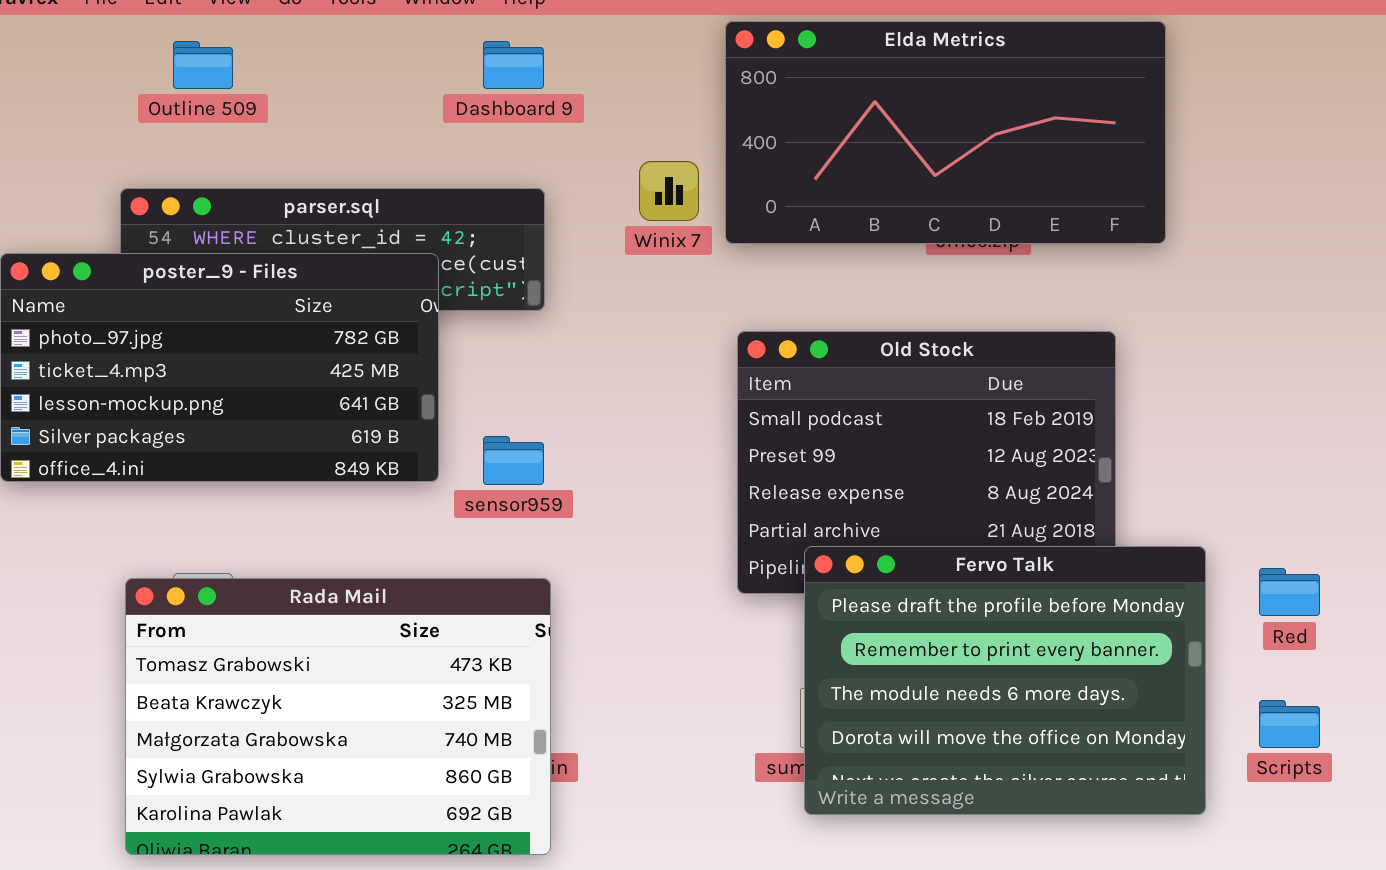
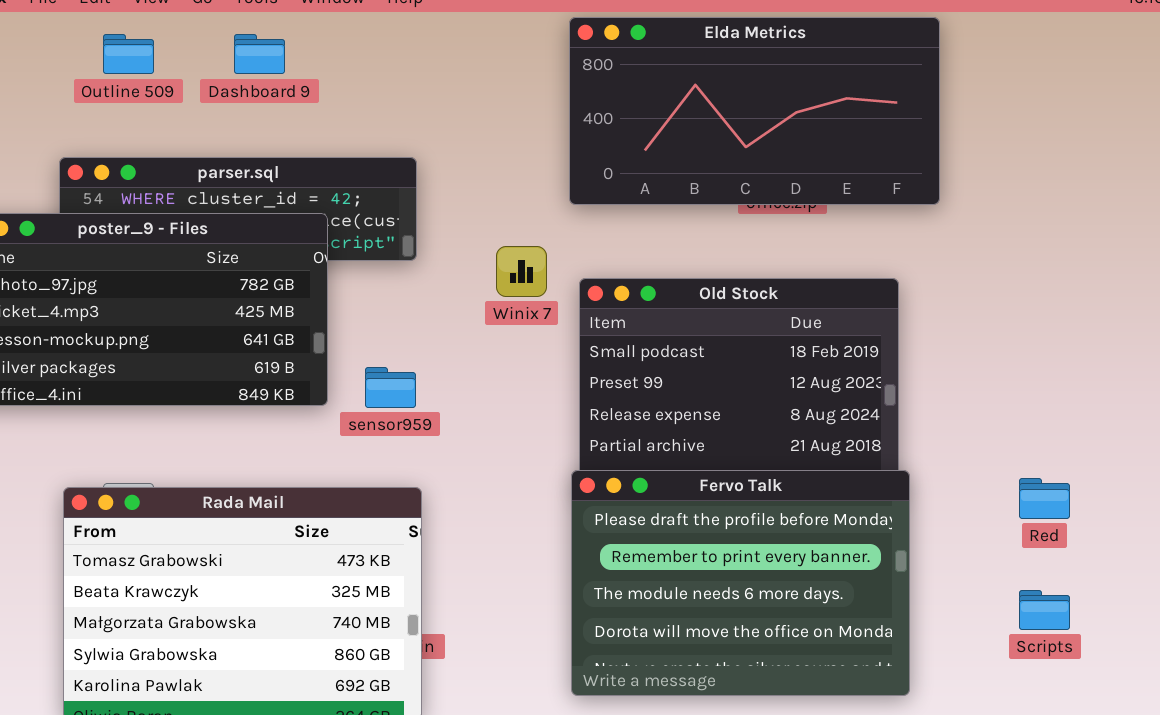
Dashboard 9: [483,41,544,89] -> [234,34,285,74], moved
Winix 7: [639,161,699,221] -> [496,246,547,297], moved
Fervo Talk: [804,546,1206,815] -> [571,470,910,696], moved

